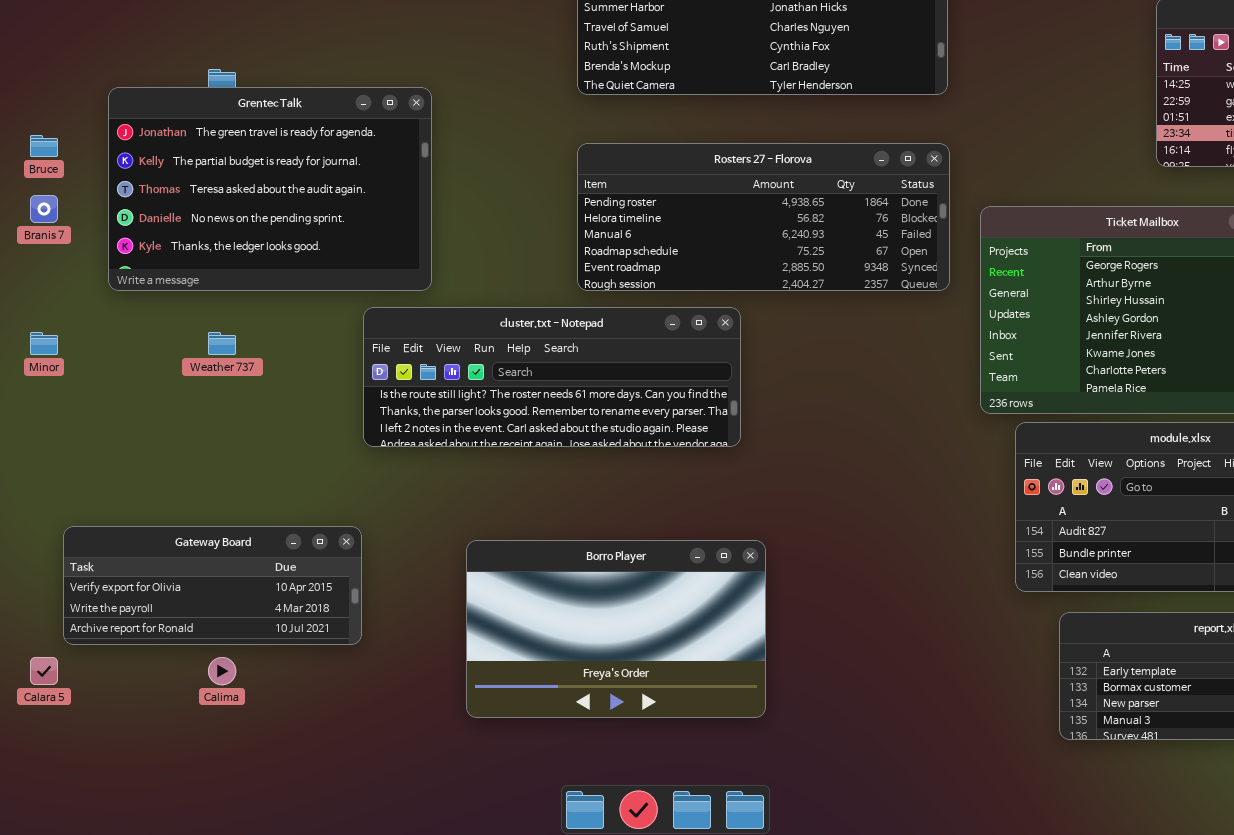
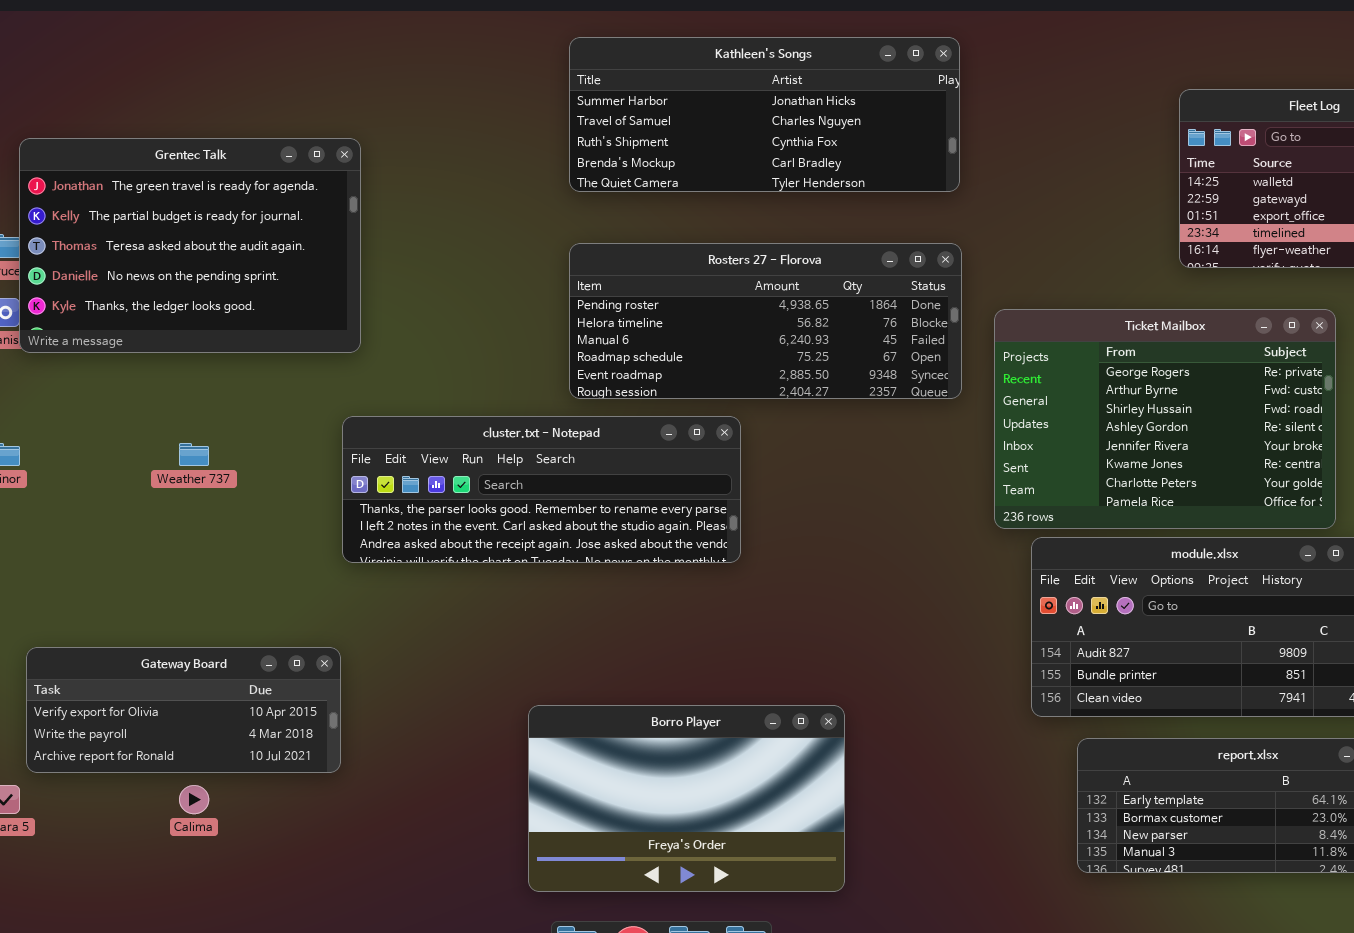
Grentec Talk: [108,87,432,291] -> [19,138,361,353], moved
cluster.txt - Notepad: [363,307,741,447] -> [342,416,741,563], scrolled down 1 row
Borro Player: [466,540,766,718] -> [528,705,845,892], moved

